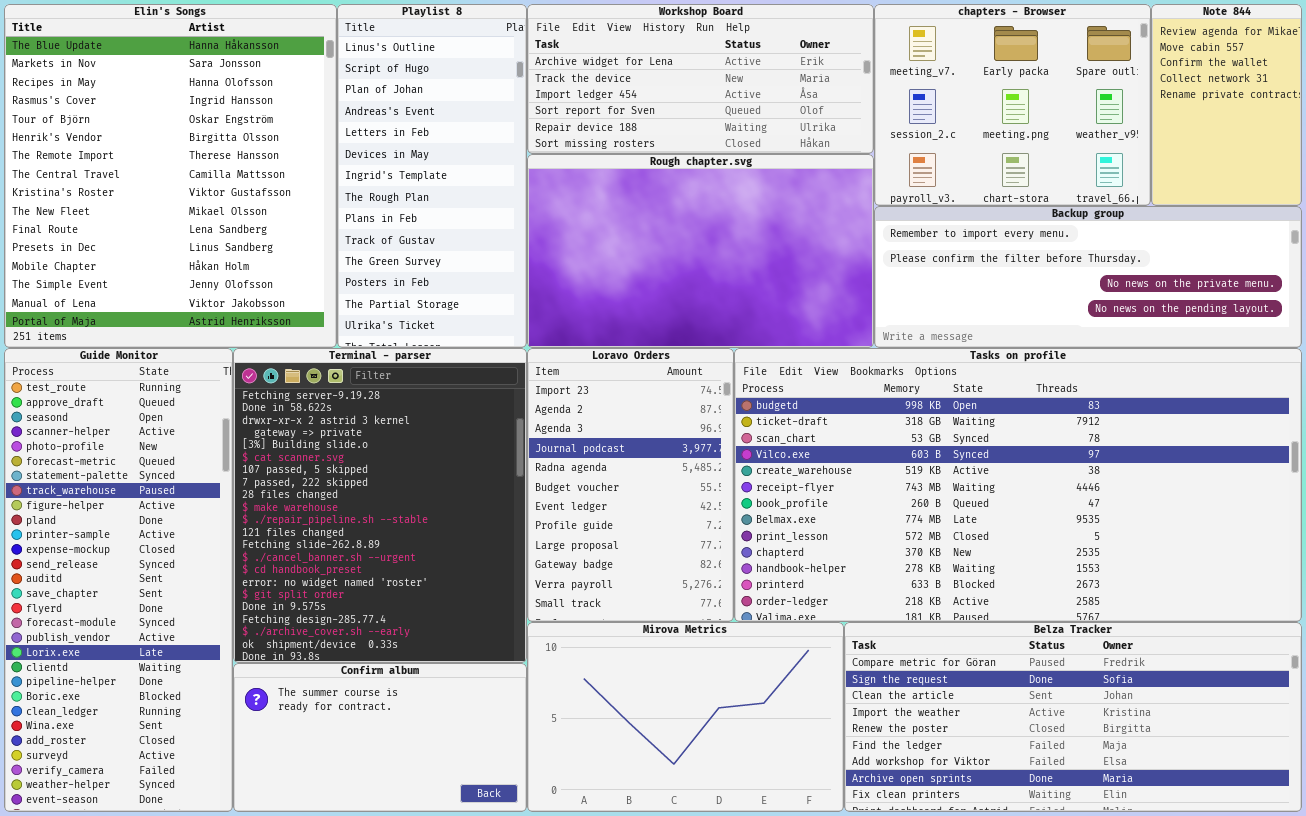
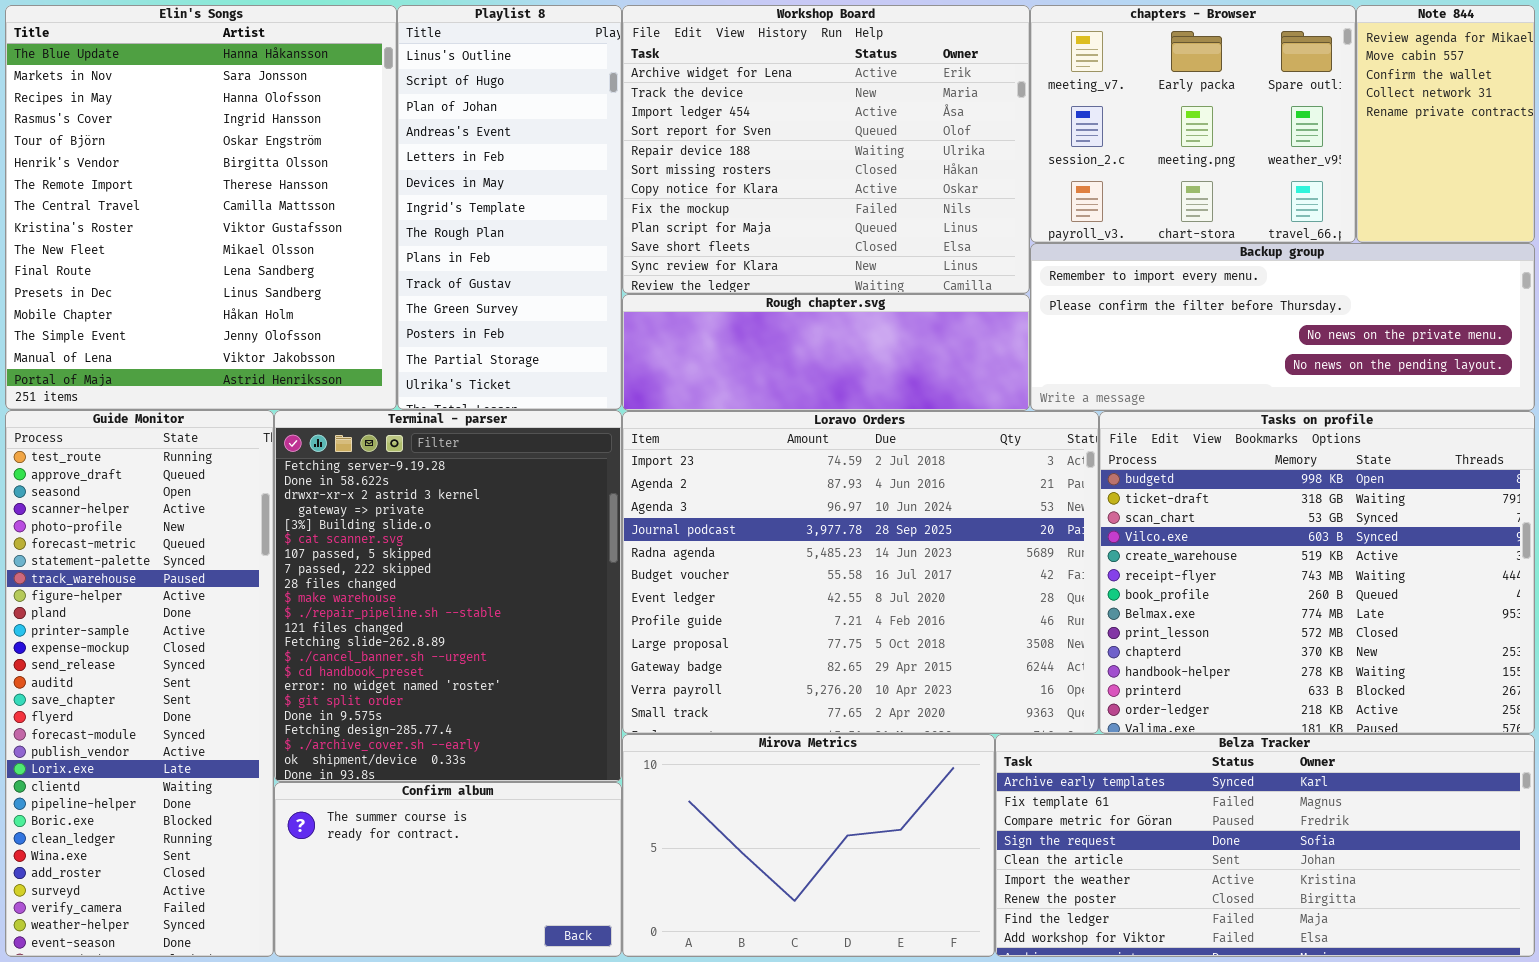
Workshop Board: [527,4,874,154] -> [622,5,1030,294], resized
Rough chapter.svg: [527,154,874,348] -> [622,294,1030,411], resized
Loravo Orders: [527,348,734,622] -> [622,411,1099,734], resized
Tasks on profile: [734,348,1302,622] -> [1099,411,1535,734], resized
Belza Tracker: [844,622,1302,812] -> [995,734,1535,957], scrolled up 2 rows

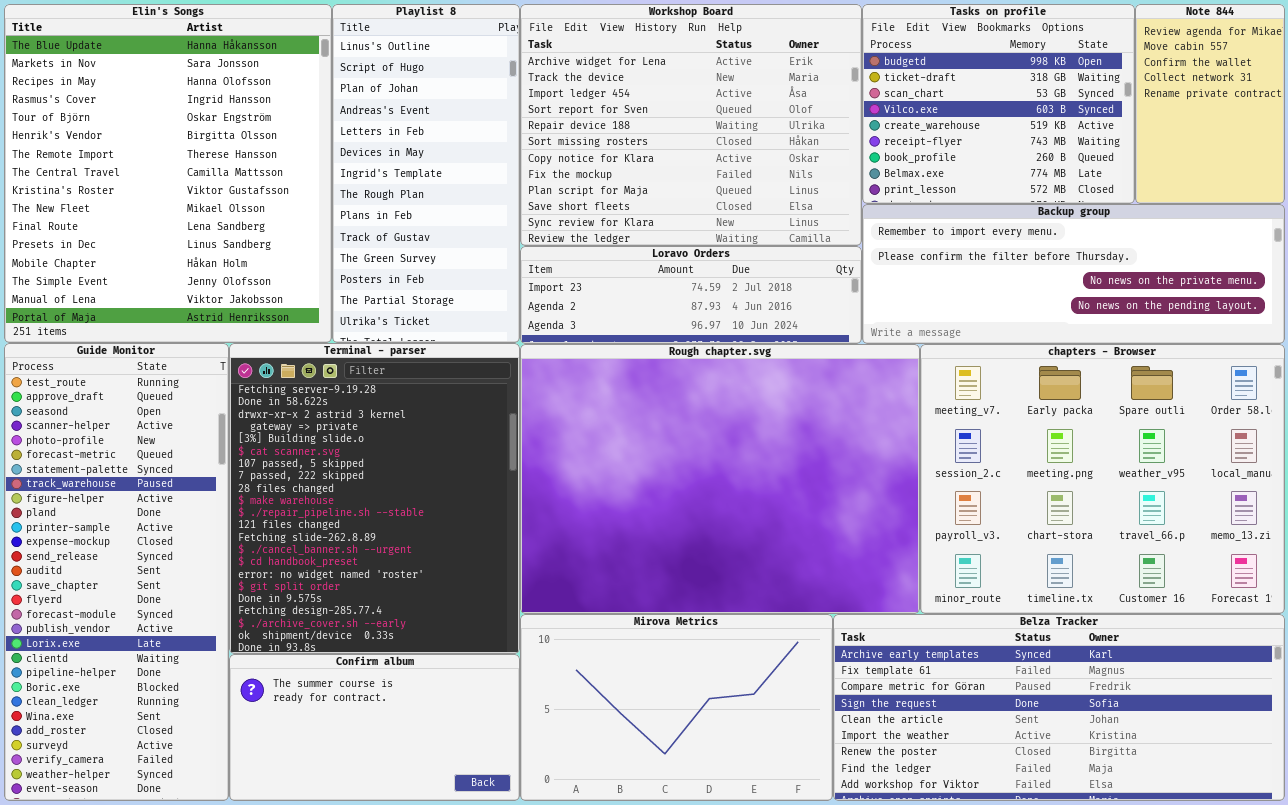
chapters - Browser: [1030,5,1356,243] -> [920,344,1285,614], moved, resized
Rough chapter.svg: [622,294,1030,411] -> [520,344,920,614], moved, resized
Loravo Orders: [622,411,1099,734] -> [520,246,862,344], moved, resized
Tasks on profile: [1099,411,1535,734] -> [862,4,1135,204], moved, resized

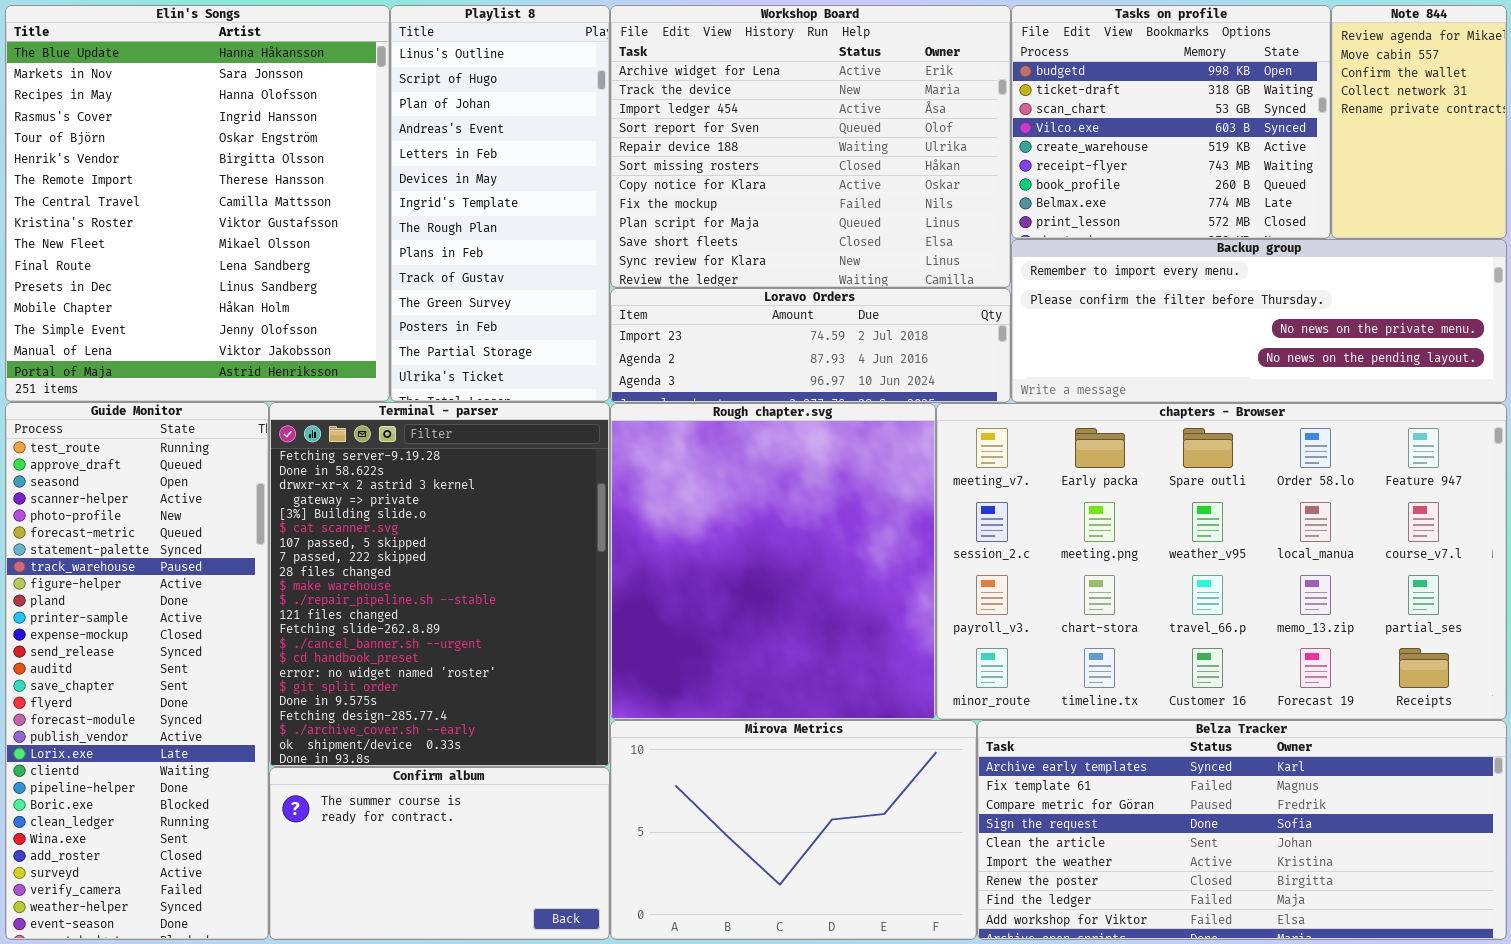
Rough chapter.svg: [520,344,920,614] -> [610,403,936,720], resized
chapters - Browser: [920,344,1285,614] -> [936,403,1507,720], resized

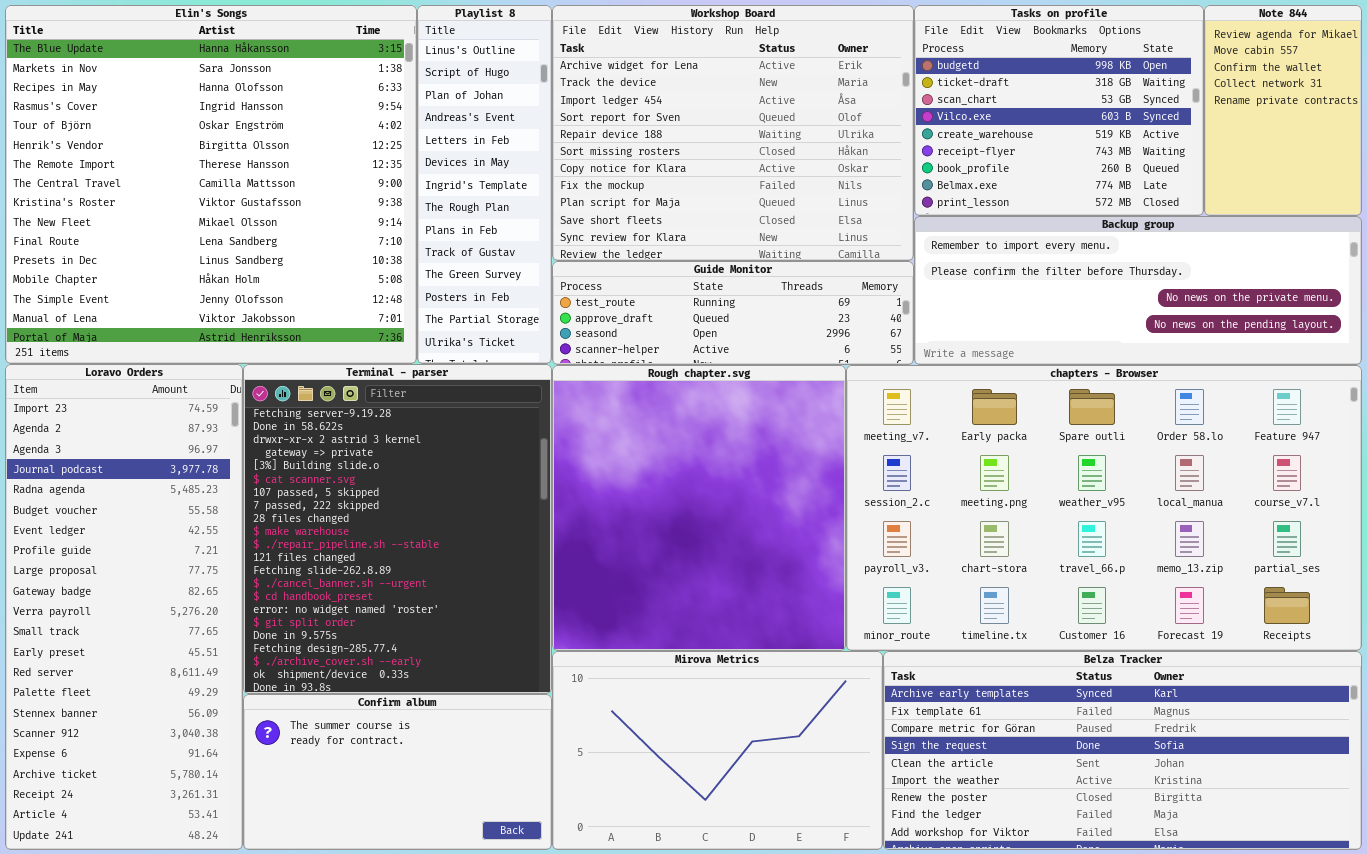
Elin's Songs: [5,5,390,402] -> [5,5,417,364], resized
Playlist 8: [390,5,610,402] -> [417,5,552,364], resized
Loravo Orders: [610,288,1011,403] -> [5,364,243,850], moved, resized
Guide Monitor: [5,402,269,940] -> [552,261,914,365], moved, resized

